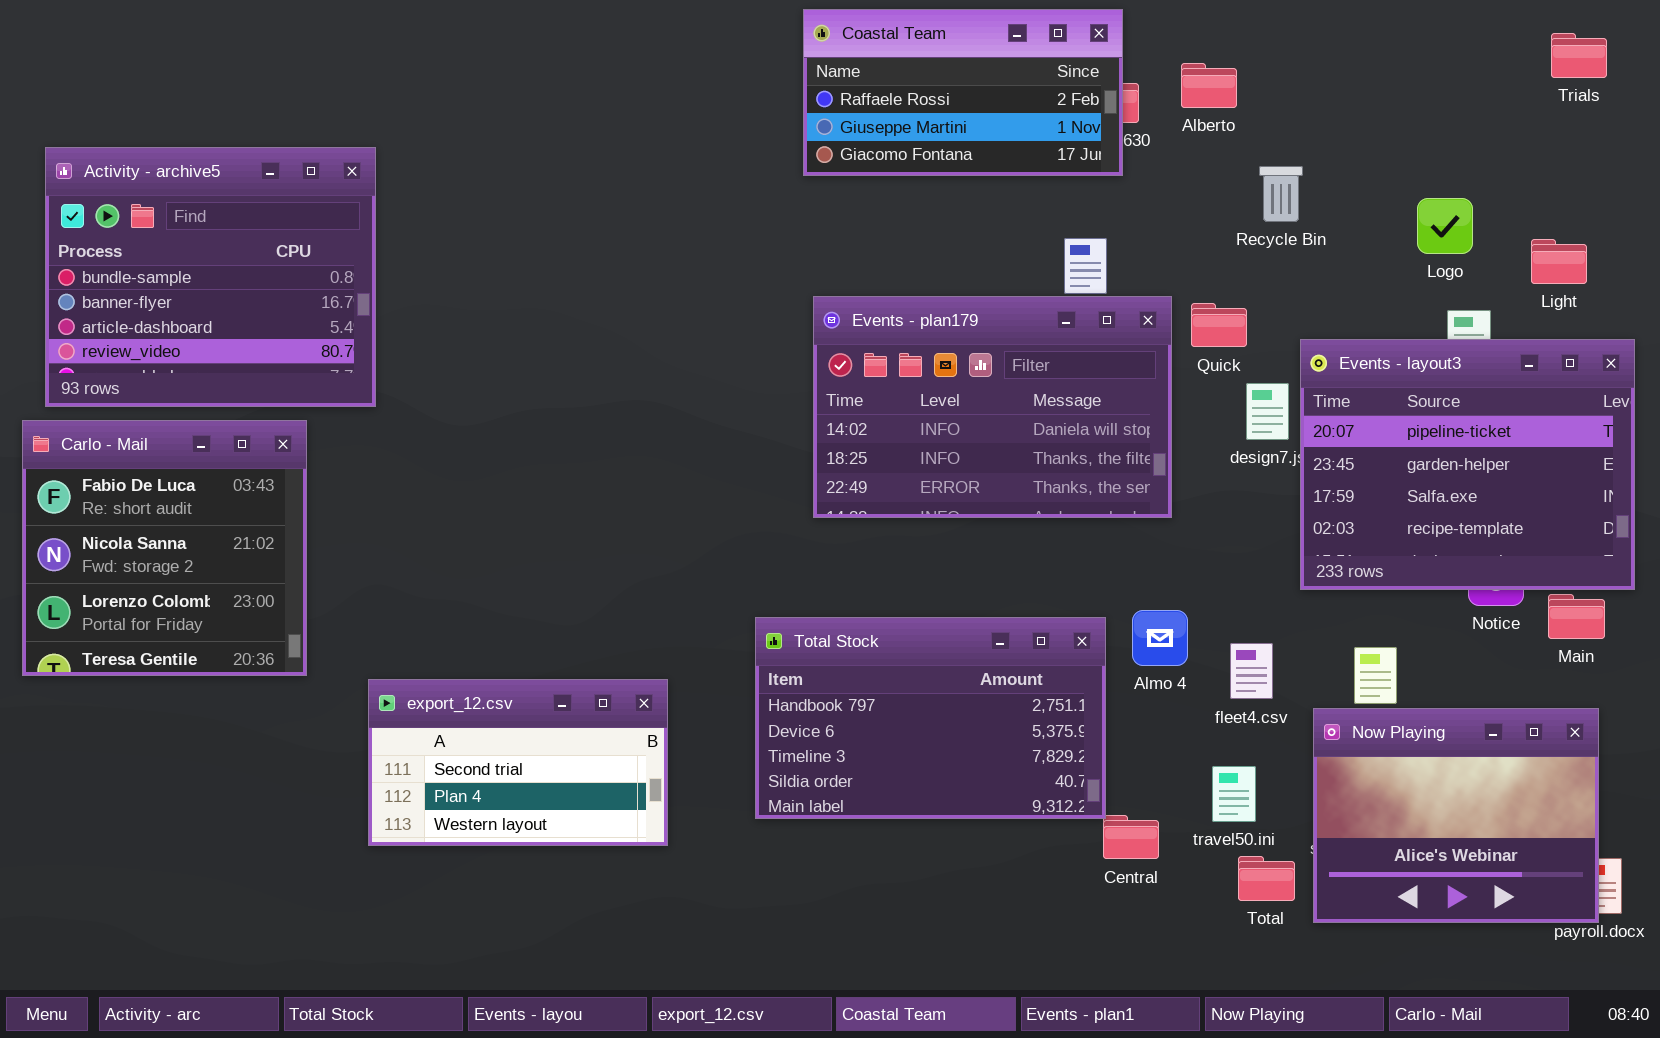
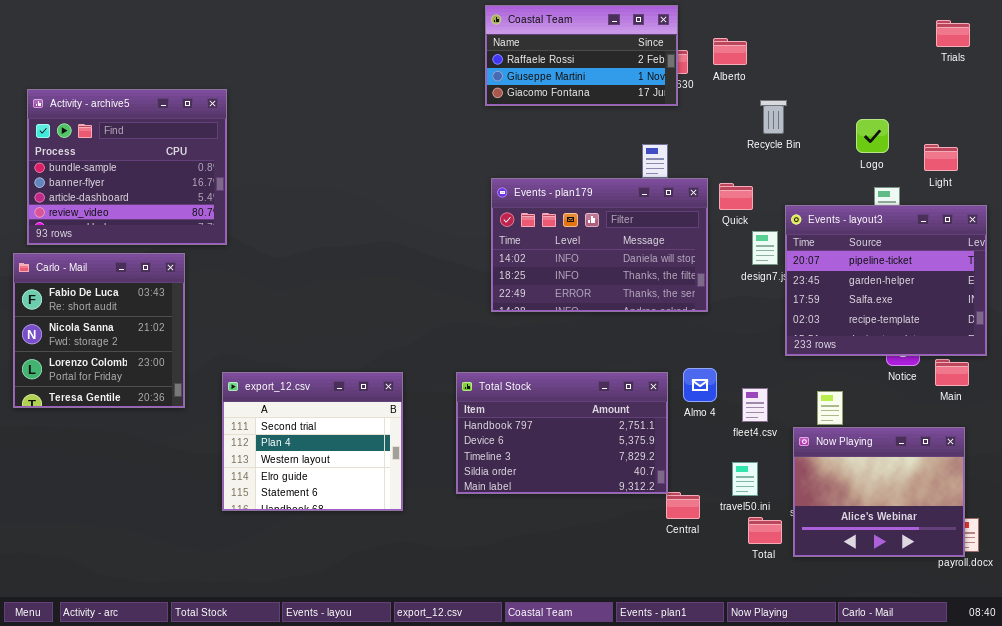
export_12.csv: [368,679,668,846] -> [222,372,403,511], resized

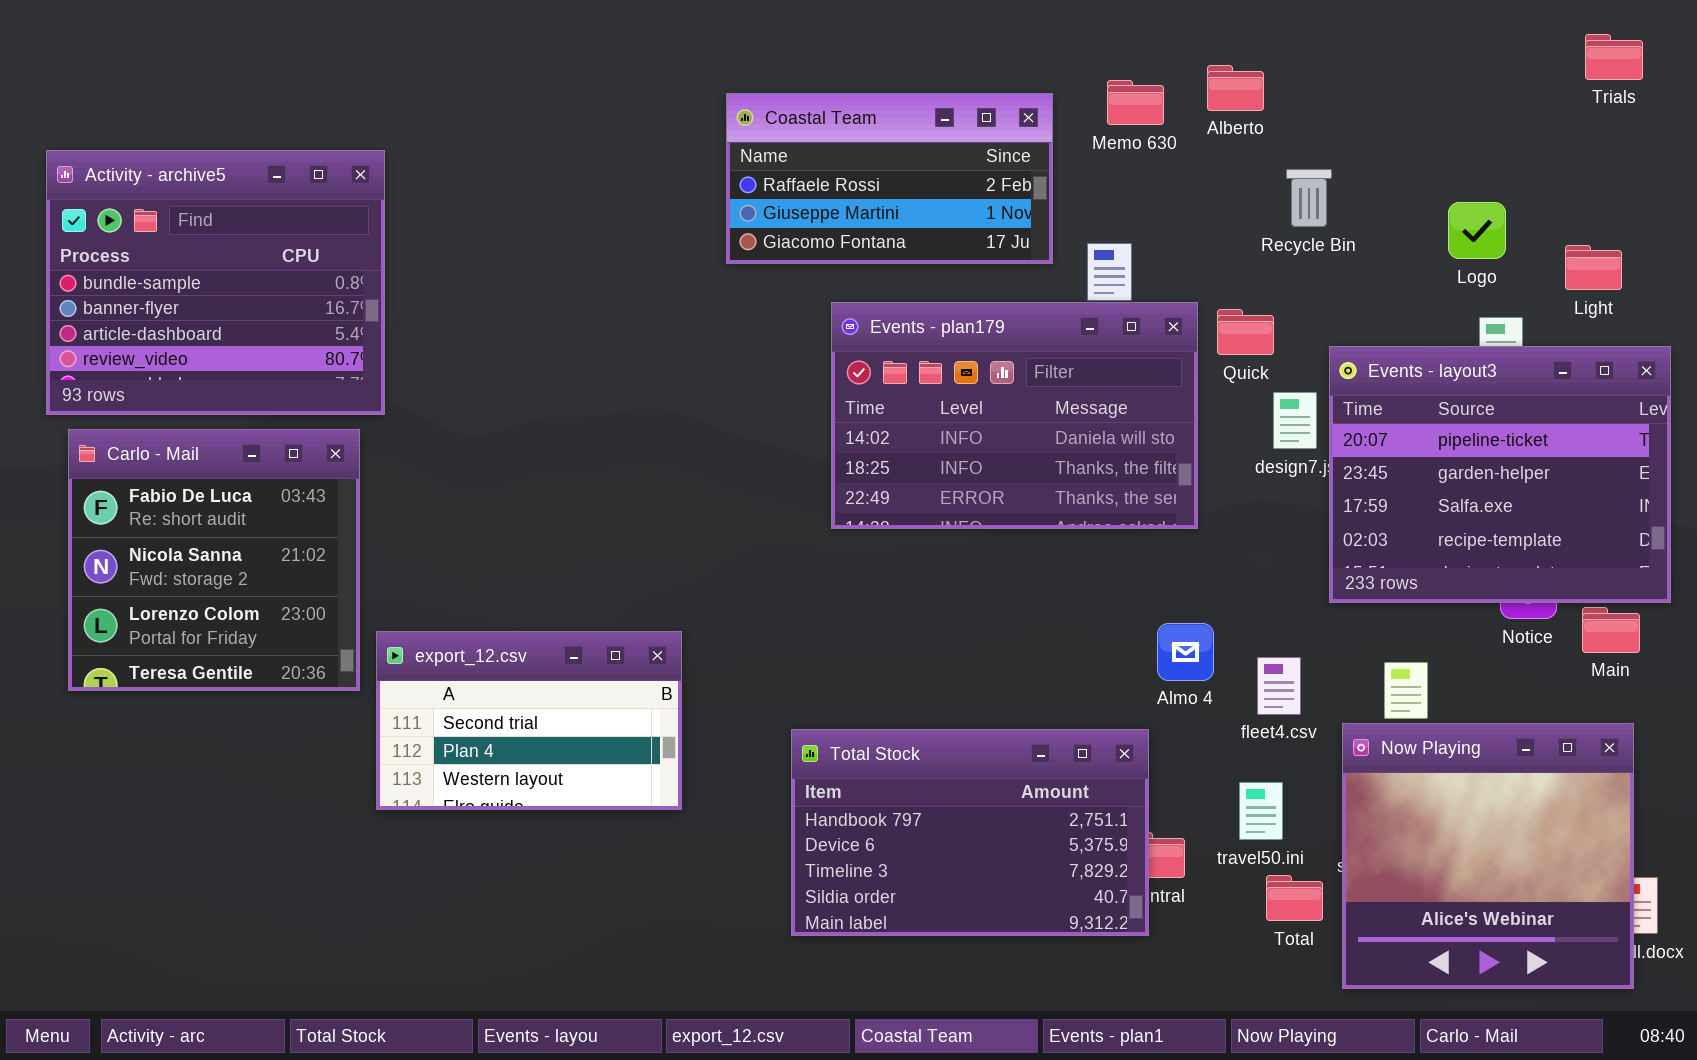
Coastal Team: [485,5,678,106] -> [726,93,1053,264], moved
Carlo - Mail: [13,253,185,408] -> [68,429,360,691], moved
export_12.csv: [222,372,403,511] -> [376,631,682,810], resized
Total Stock: [456,372,668,494] -> [791,729,1149,936], moved
Now Playing: [793,427,965,557] -> [1342,723,1634,989], resized

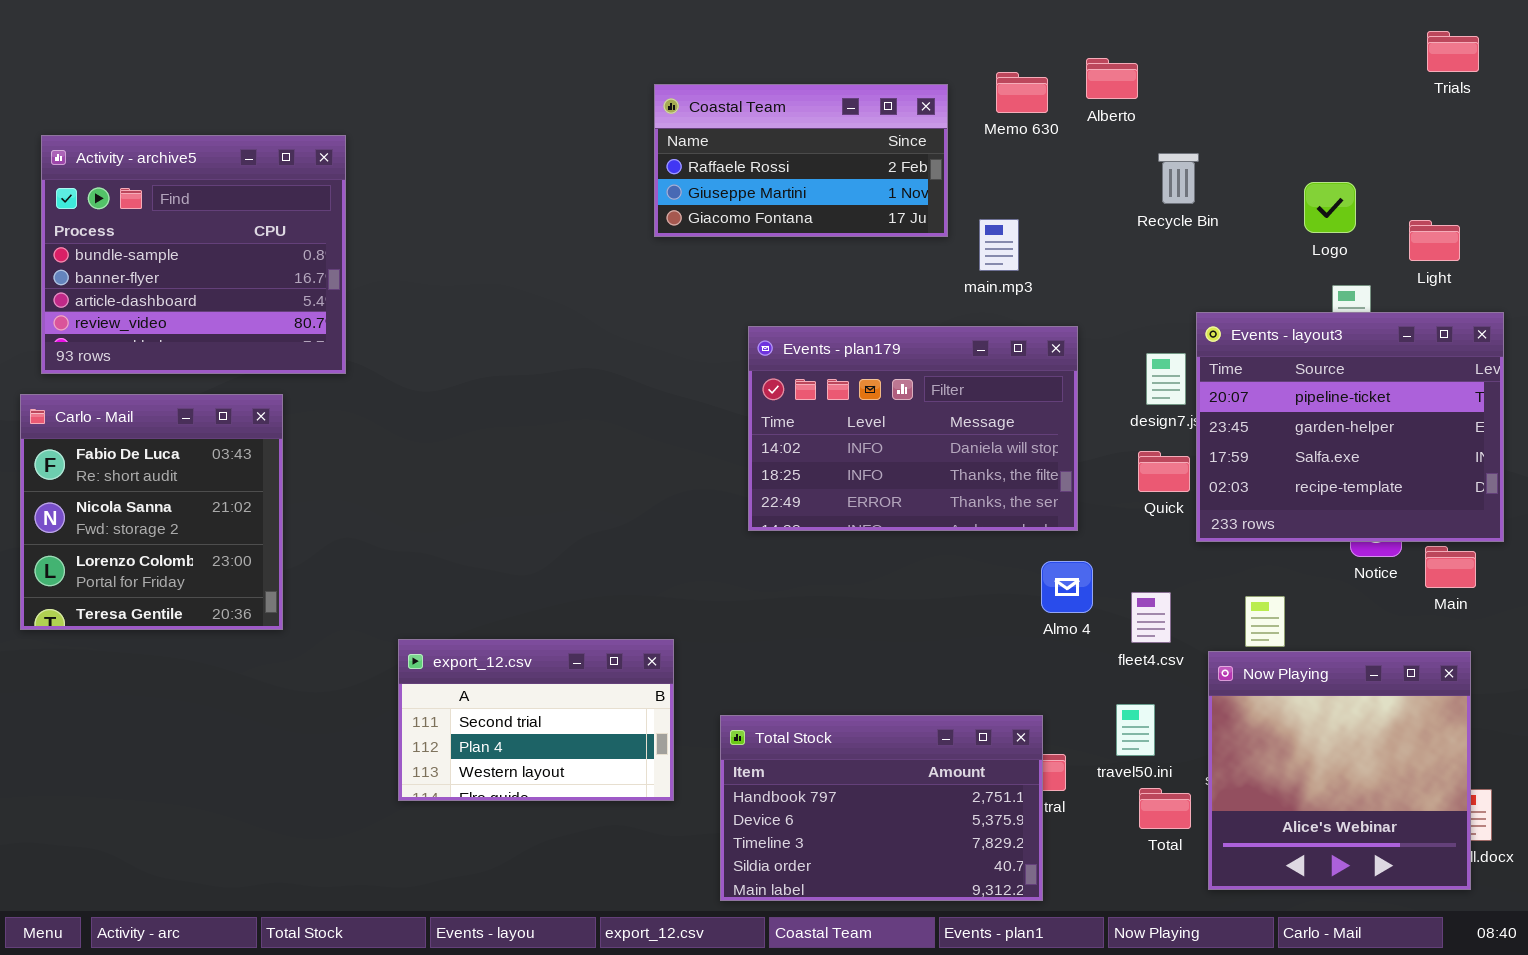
Events - plan179: [831,302,1198,529] -> [748,326,1078,531], moved
Quick: [1217,309,1274,355] -> [1138,451,1190,492], moved
Carlo - Mail: [68,429,360,691] -> [20,394,283,630], moved
export_12.csv: [376,631,682,810] -> [398,639,674,801], moved
Total Stock: [791,729,1149,936] -> [720,715,1043,901], moved

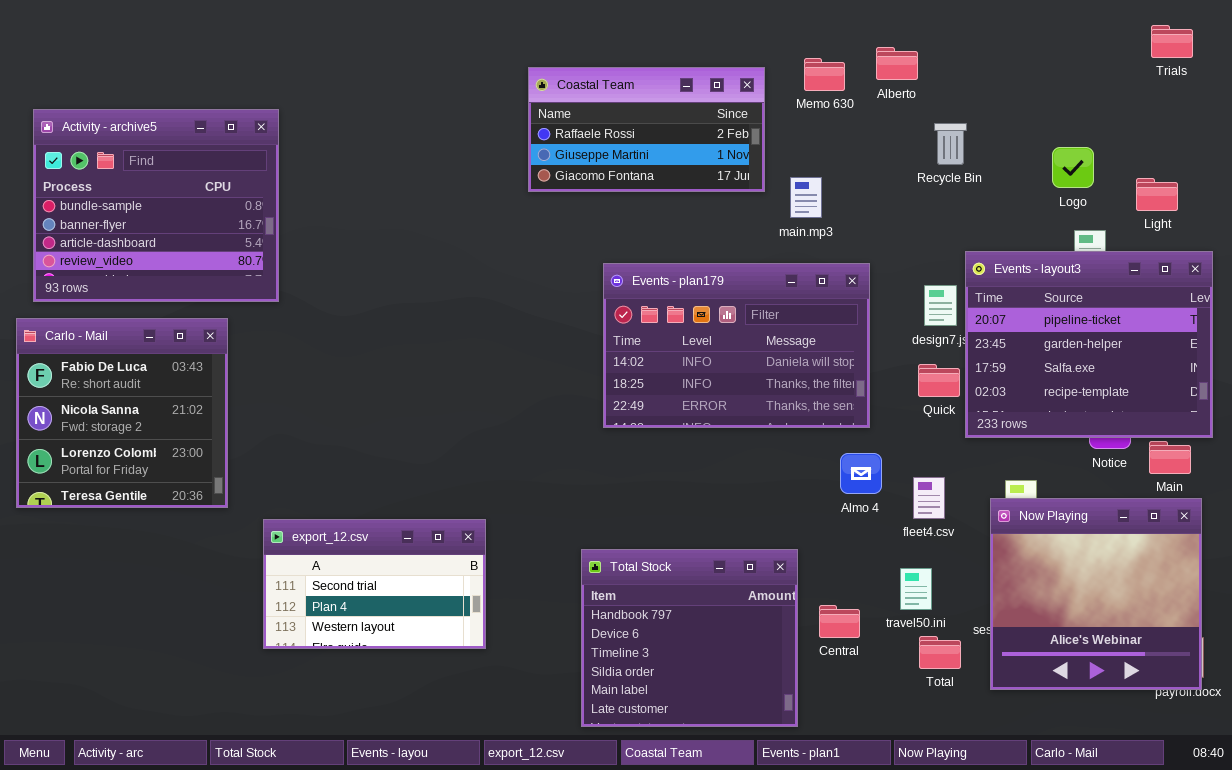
export_12.csv: [398,639,674,801] -> [263,519,486,649], moved
Now Playing: [1208,651,1471,890] -> [990,498,1202,690], moved
Total Stock: [720,715,1043,901] -> [581,549,798,727], resized

